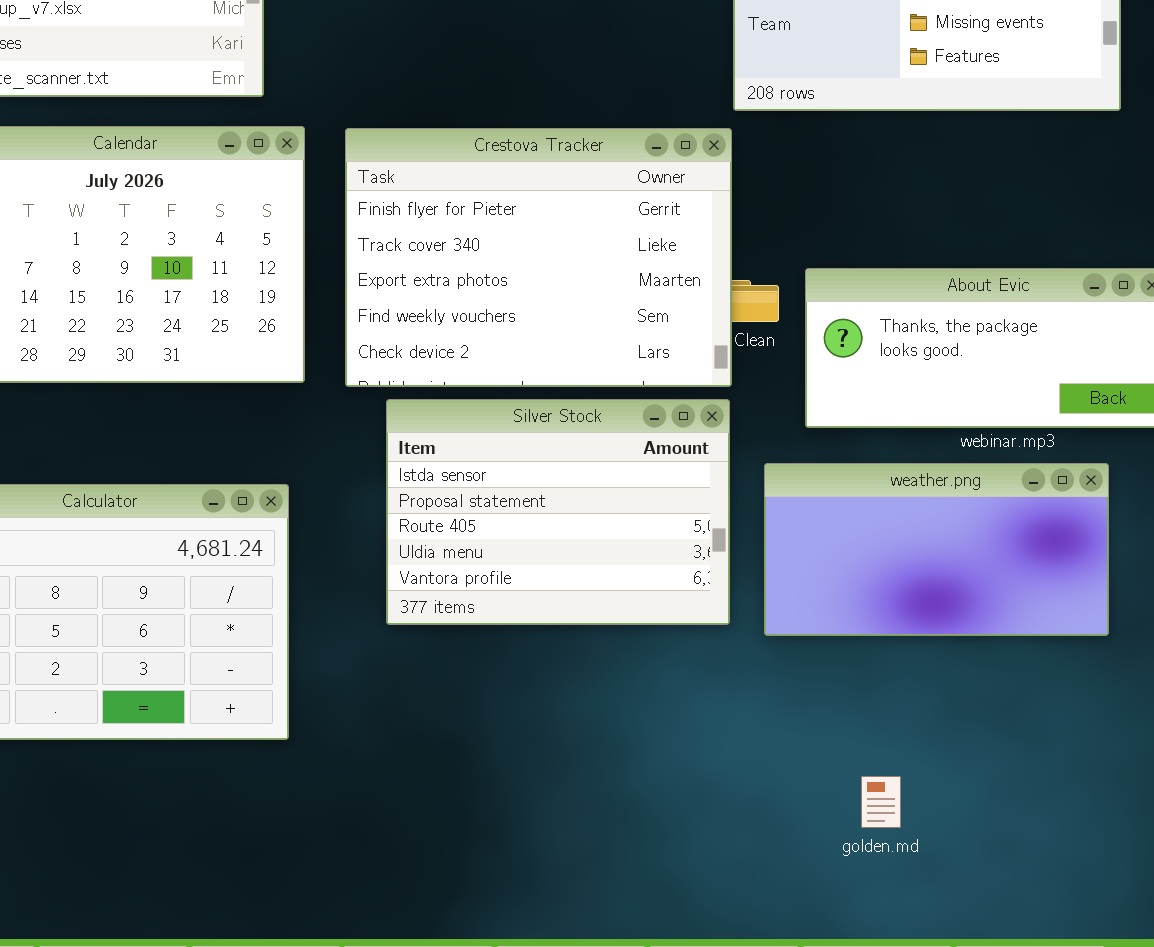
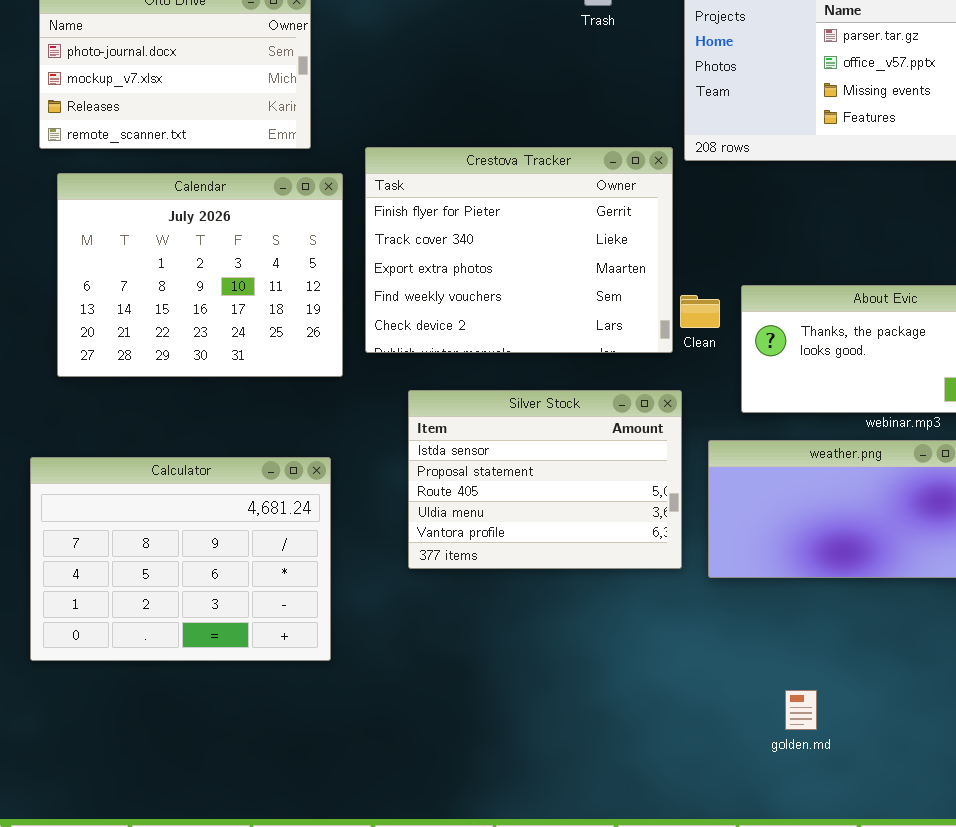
Crestova Tracker: [345,128,732,387] -> [365,147,673,353], moved

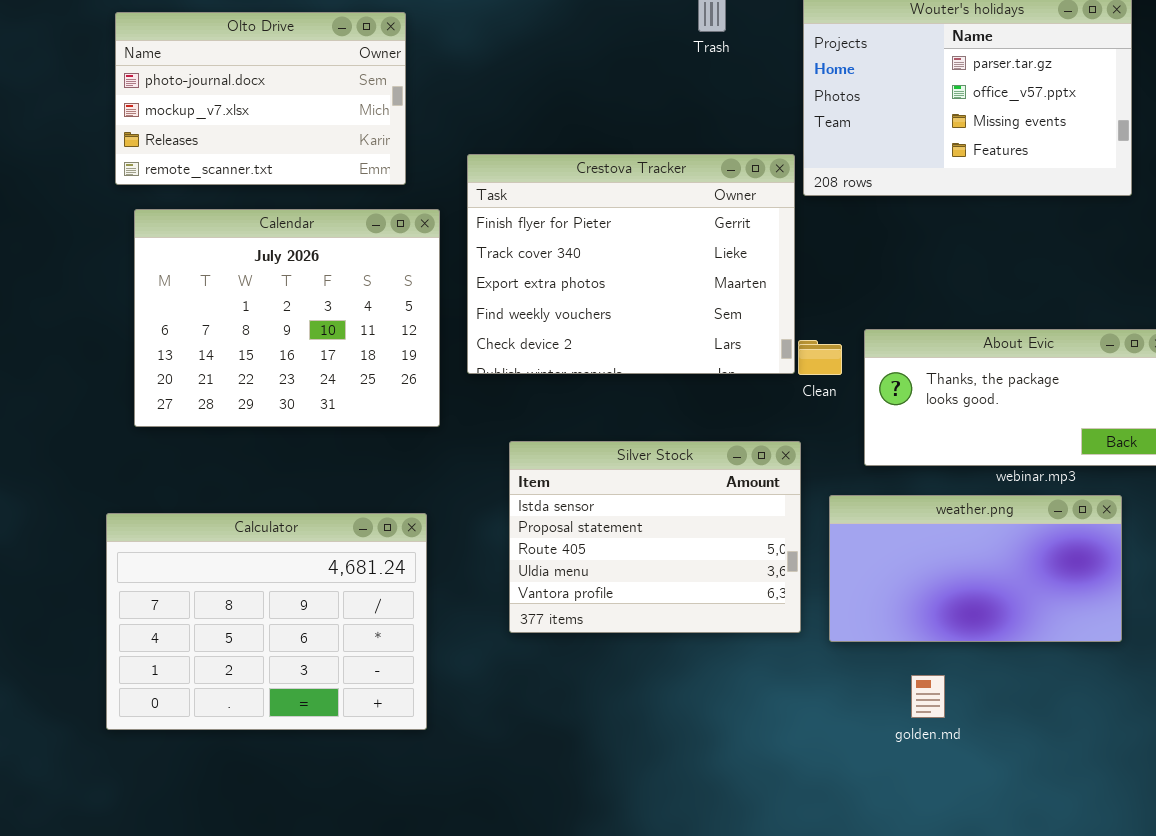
Crestova Tracker: [365,147,673,353] -> [467,154,795,374], moved
golden.md: [785,690,817,730] -> [911,675,945,718], moved

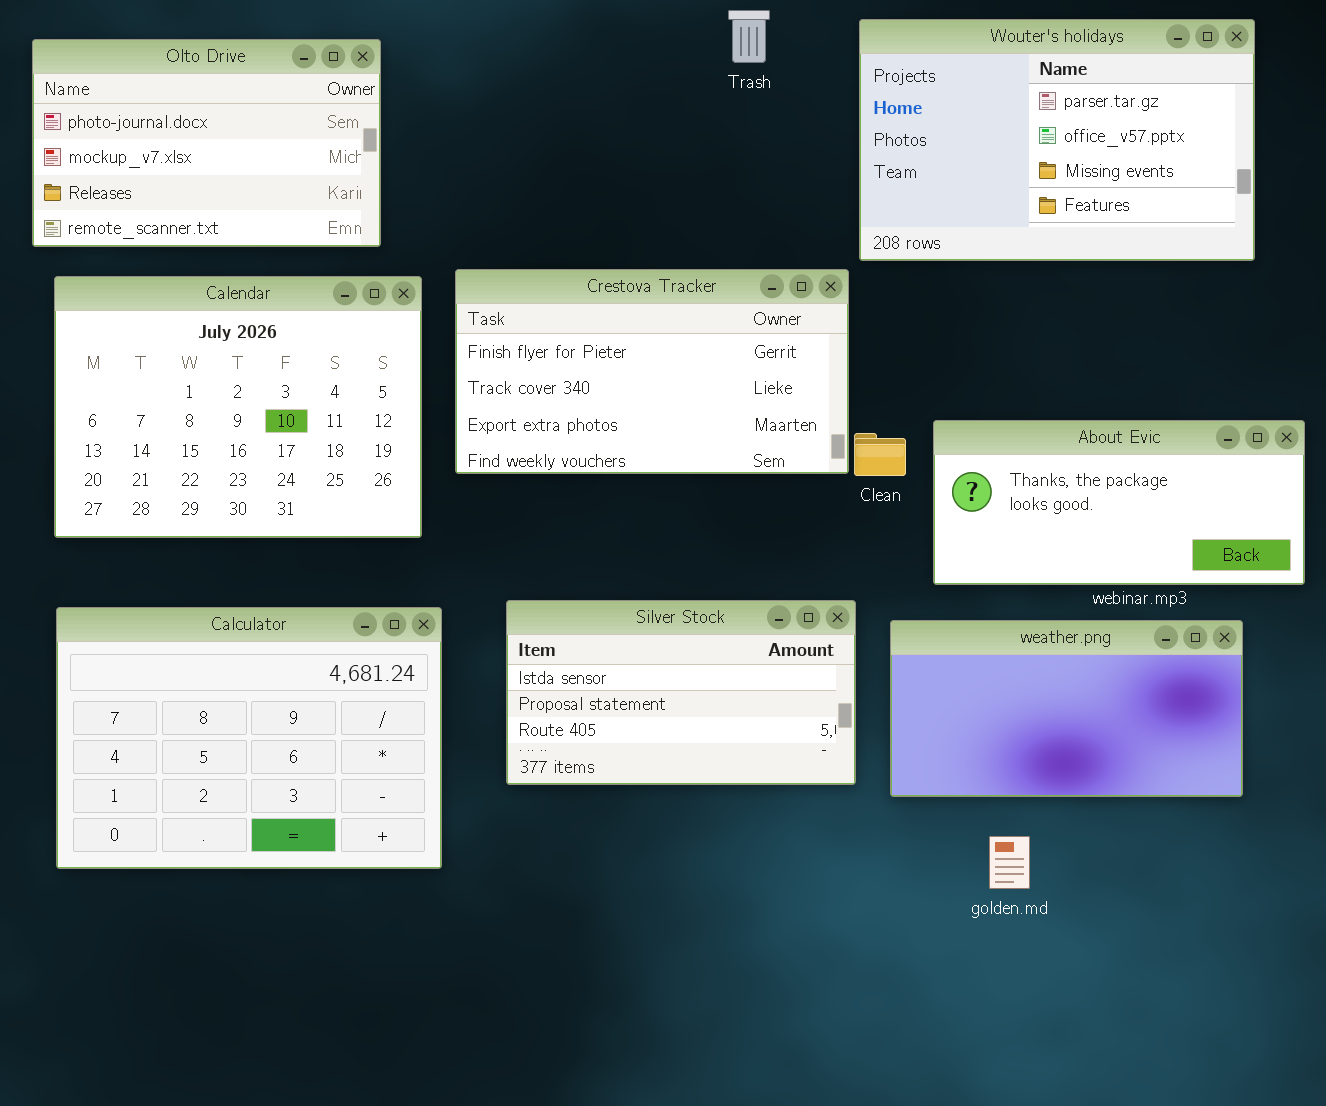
Crestova Tracker: [467,154,795,374] -> [455,269,849,474], resized
Silver Stock: [509,441,801,633] -> [506,600,856,785], resized
Calculator: [106,513,427,730] -> [56,607,442,869], moved

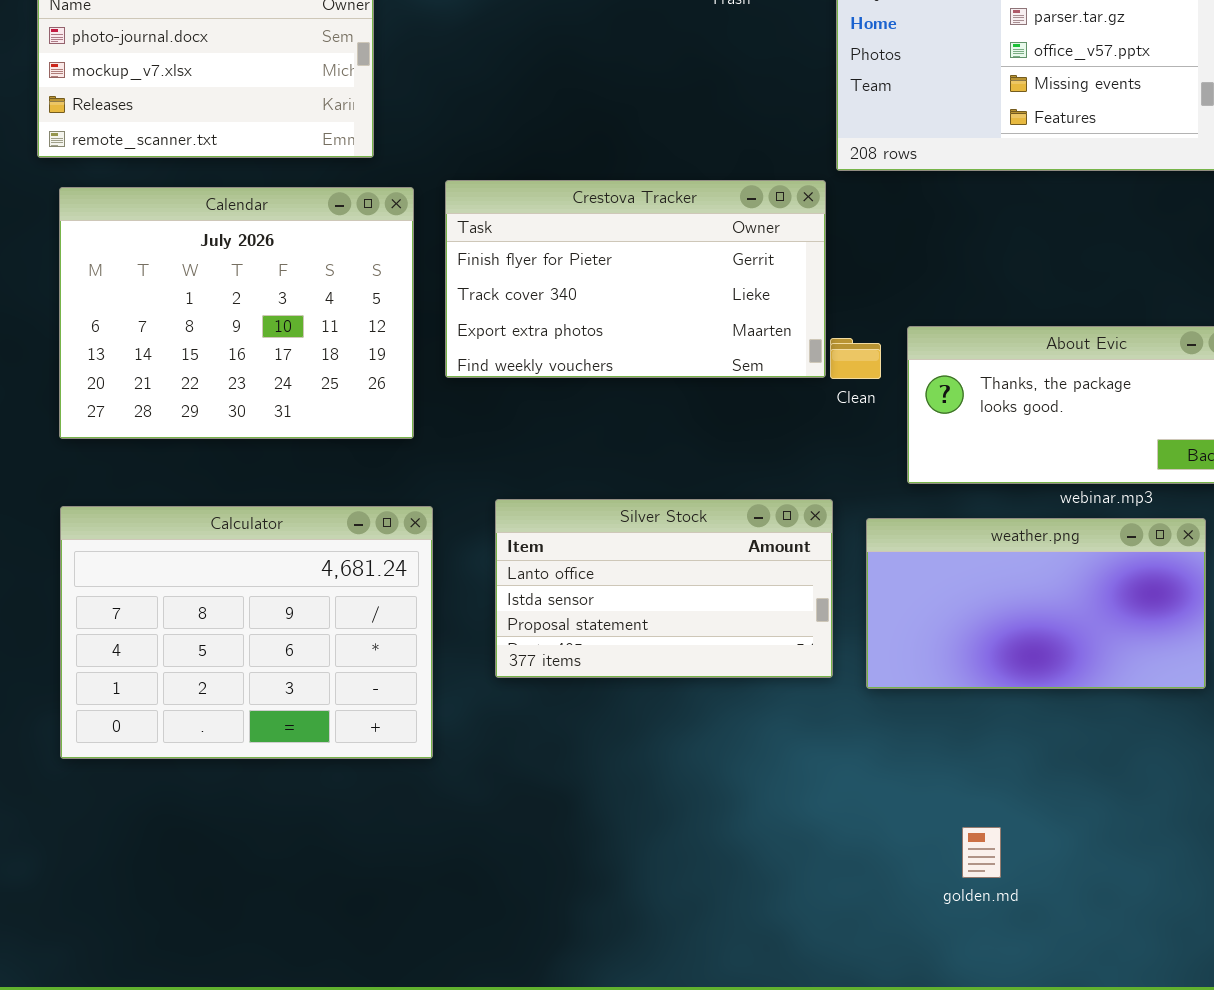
Silver Stock: [506,600,856,785] -> [495,499,833,678], scrolled up 1 row
golden.md: [989,836,1030,889] -> [962,827,1001,878], moved

